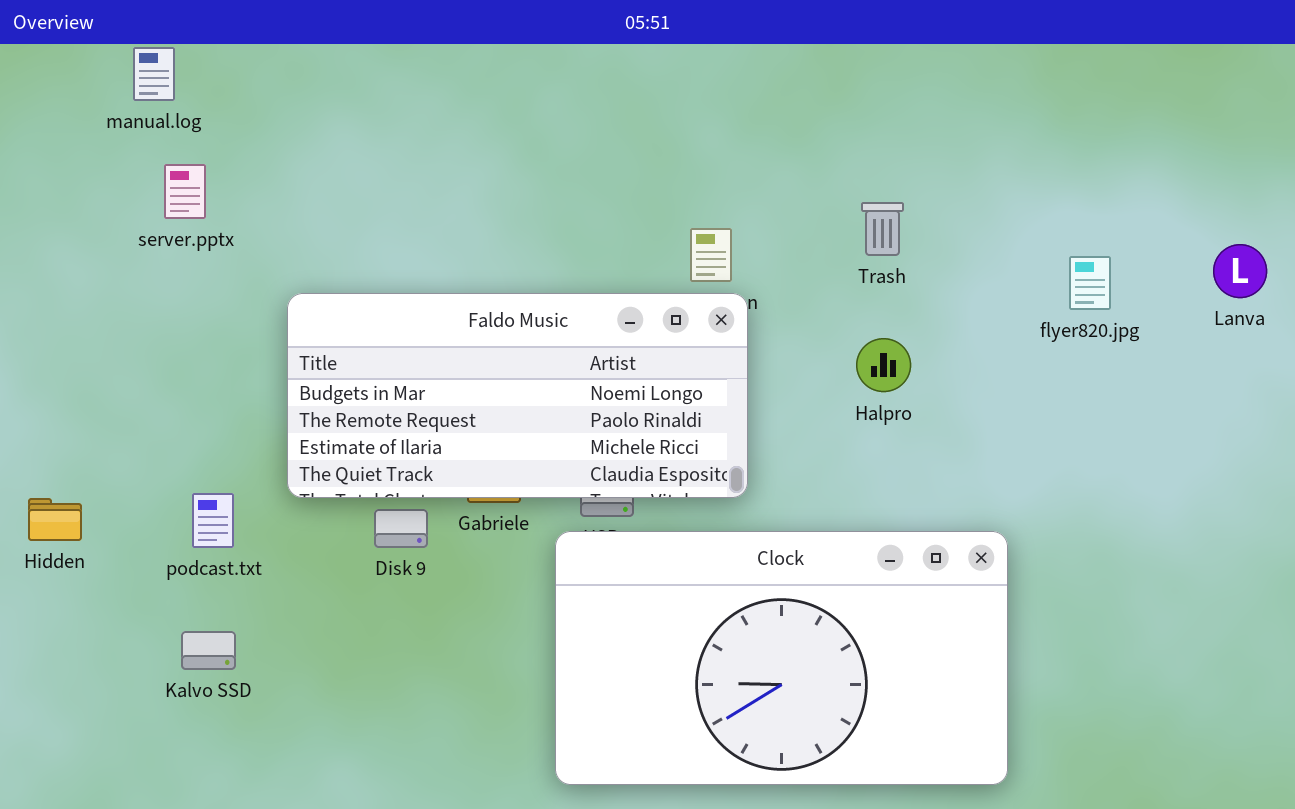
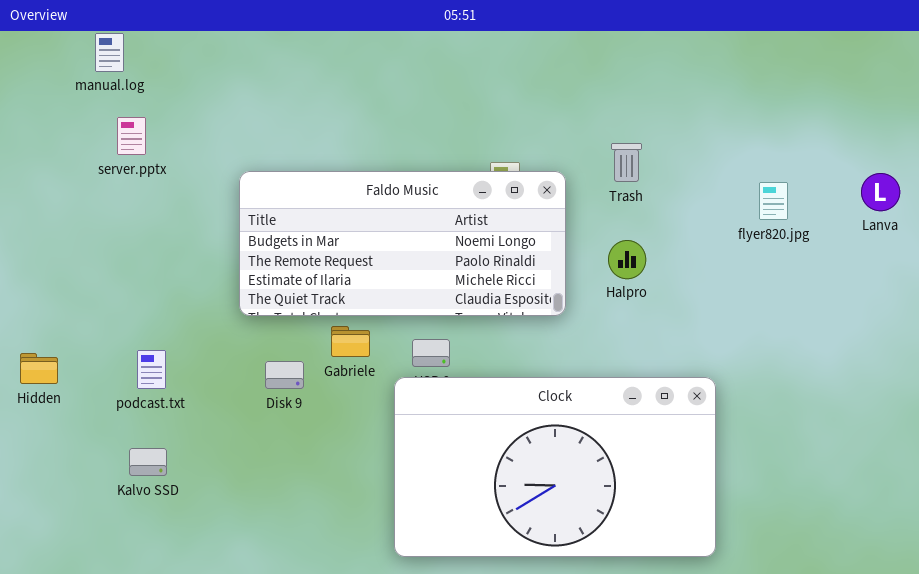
Faldo Music: [287,293,748,498] -> [239,171,566,316], moved

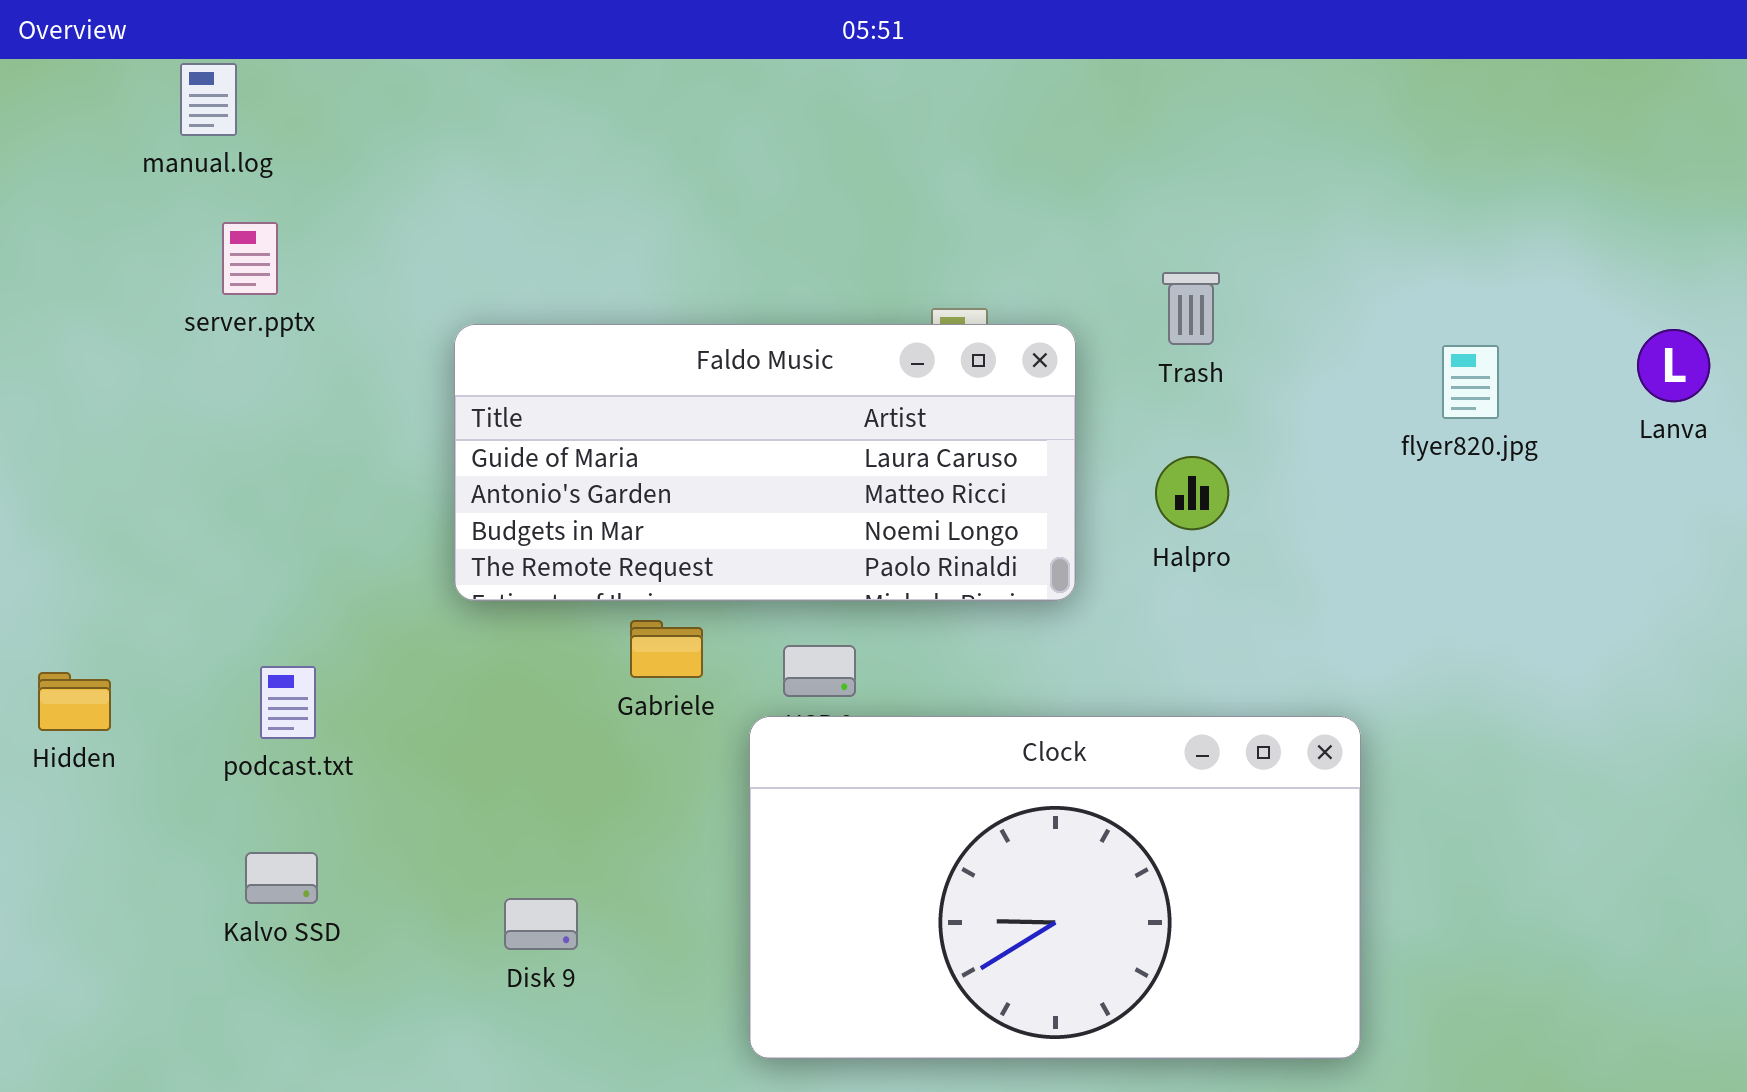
Faldo Music: [239,171,566,316] -> [454,324,1076,601], scrolled up 2 rows
Disk 9: [265,361,304,389] -> [504,898,578,950], moved

